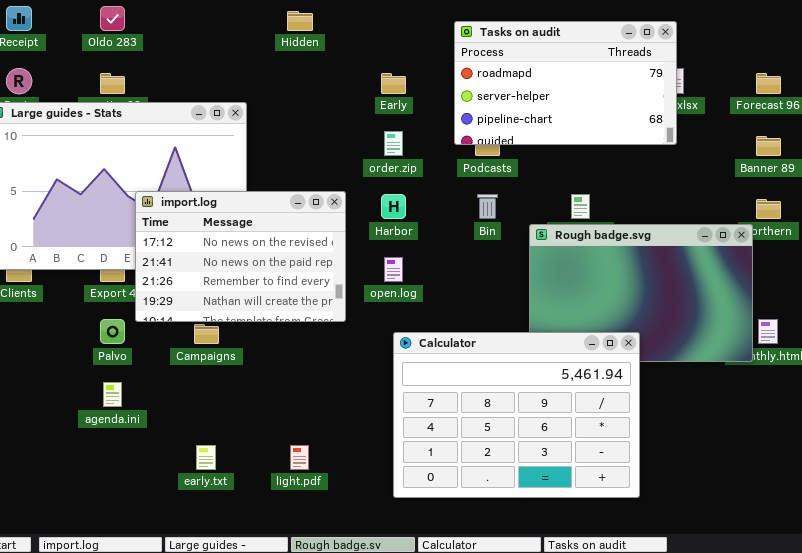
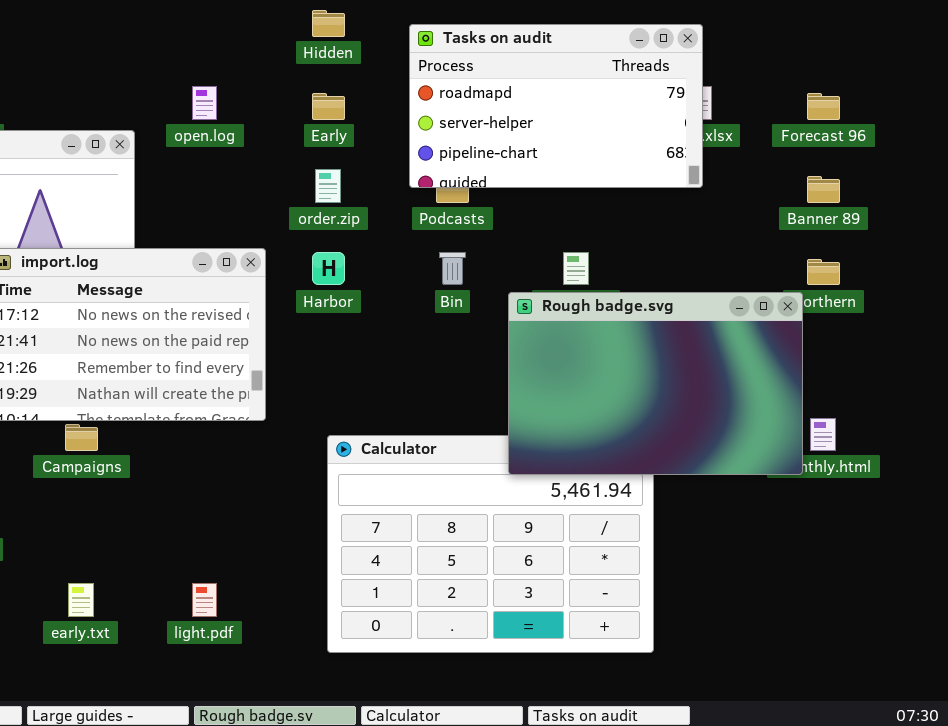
Hidden: [287,11,313,31] -> [312,10,345,37], moved
Rough badge.svg: [529,224,753,362] -> [508,292,803,475], raised
open.log: [384,257,403,282] -> [192,86,217,120], moved

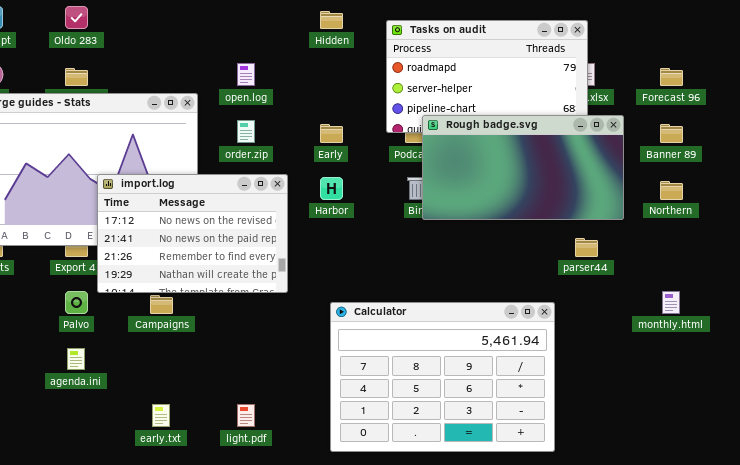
Early: [312,93,345,120] -> [320,124,343,143], moved
order.zip: [315,169,341,203] -> [237,120,255,143], moved
Rough badge.svg: [508,292,803,475] -> [422,115,624,220], moved, resized

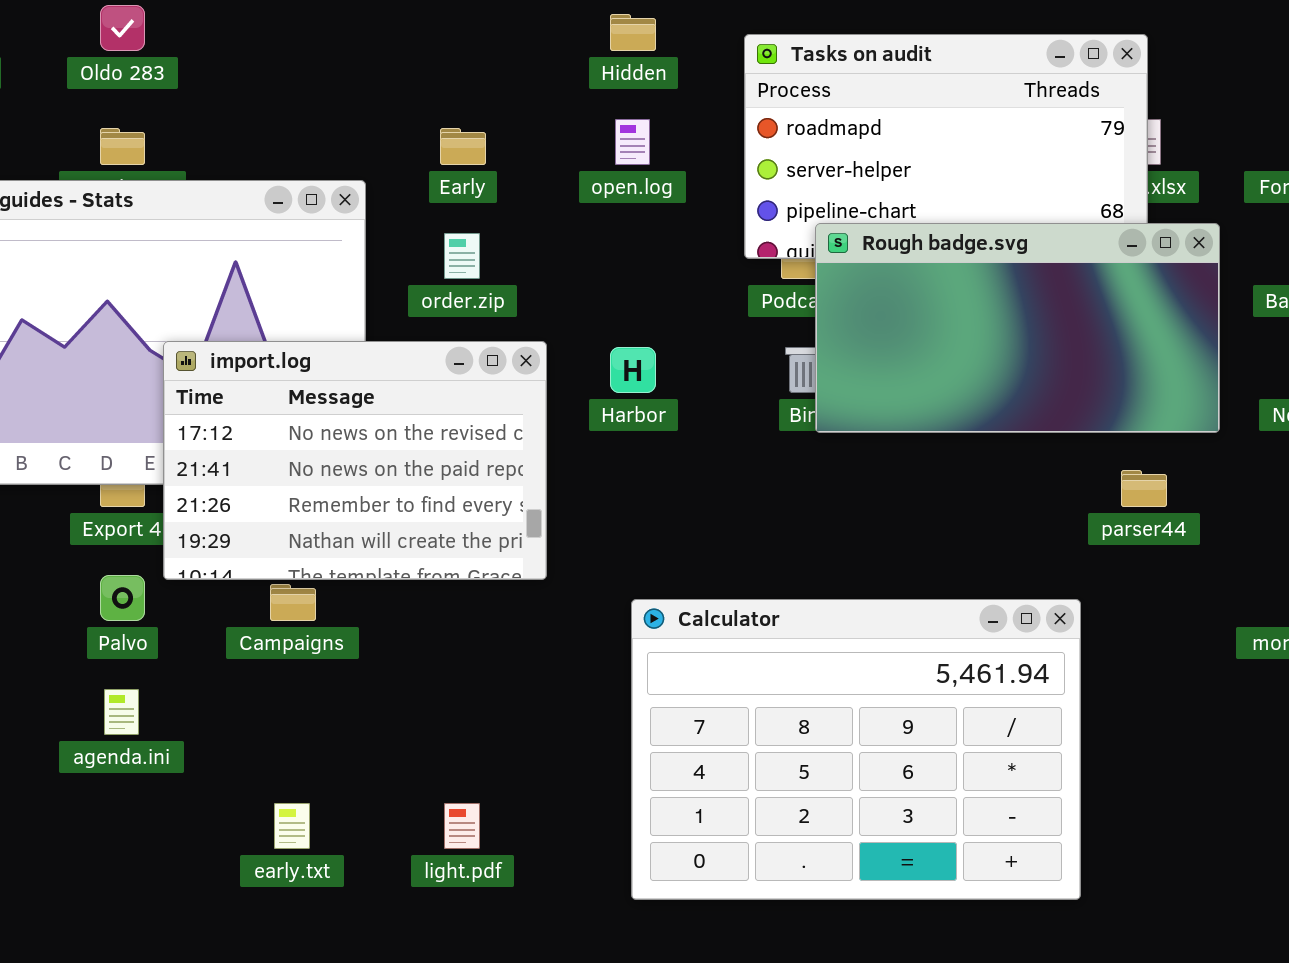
open.log: [237,63,255,86] -> [615,119,650,165], moved
Early: [320,124,343,143] -> [440,128,486,165], moved

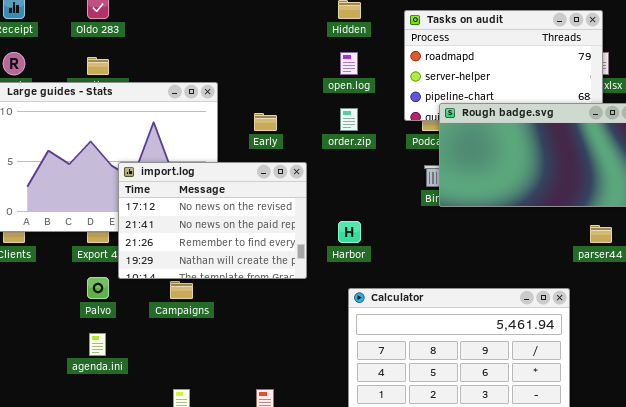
Early: [440,128,486,165] -> [254,113,277,131], moved
order.zip: [444,233,480,279] -> [340,108,358,131], moved
Harbor: [610,347,656,393] -> [338,221,361,243], moved

